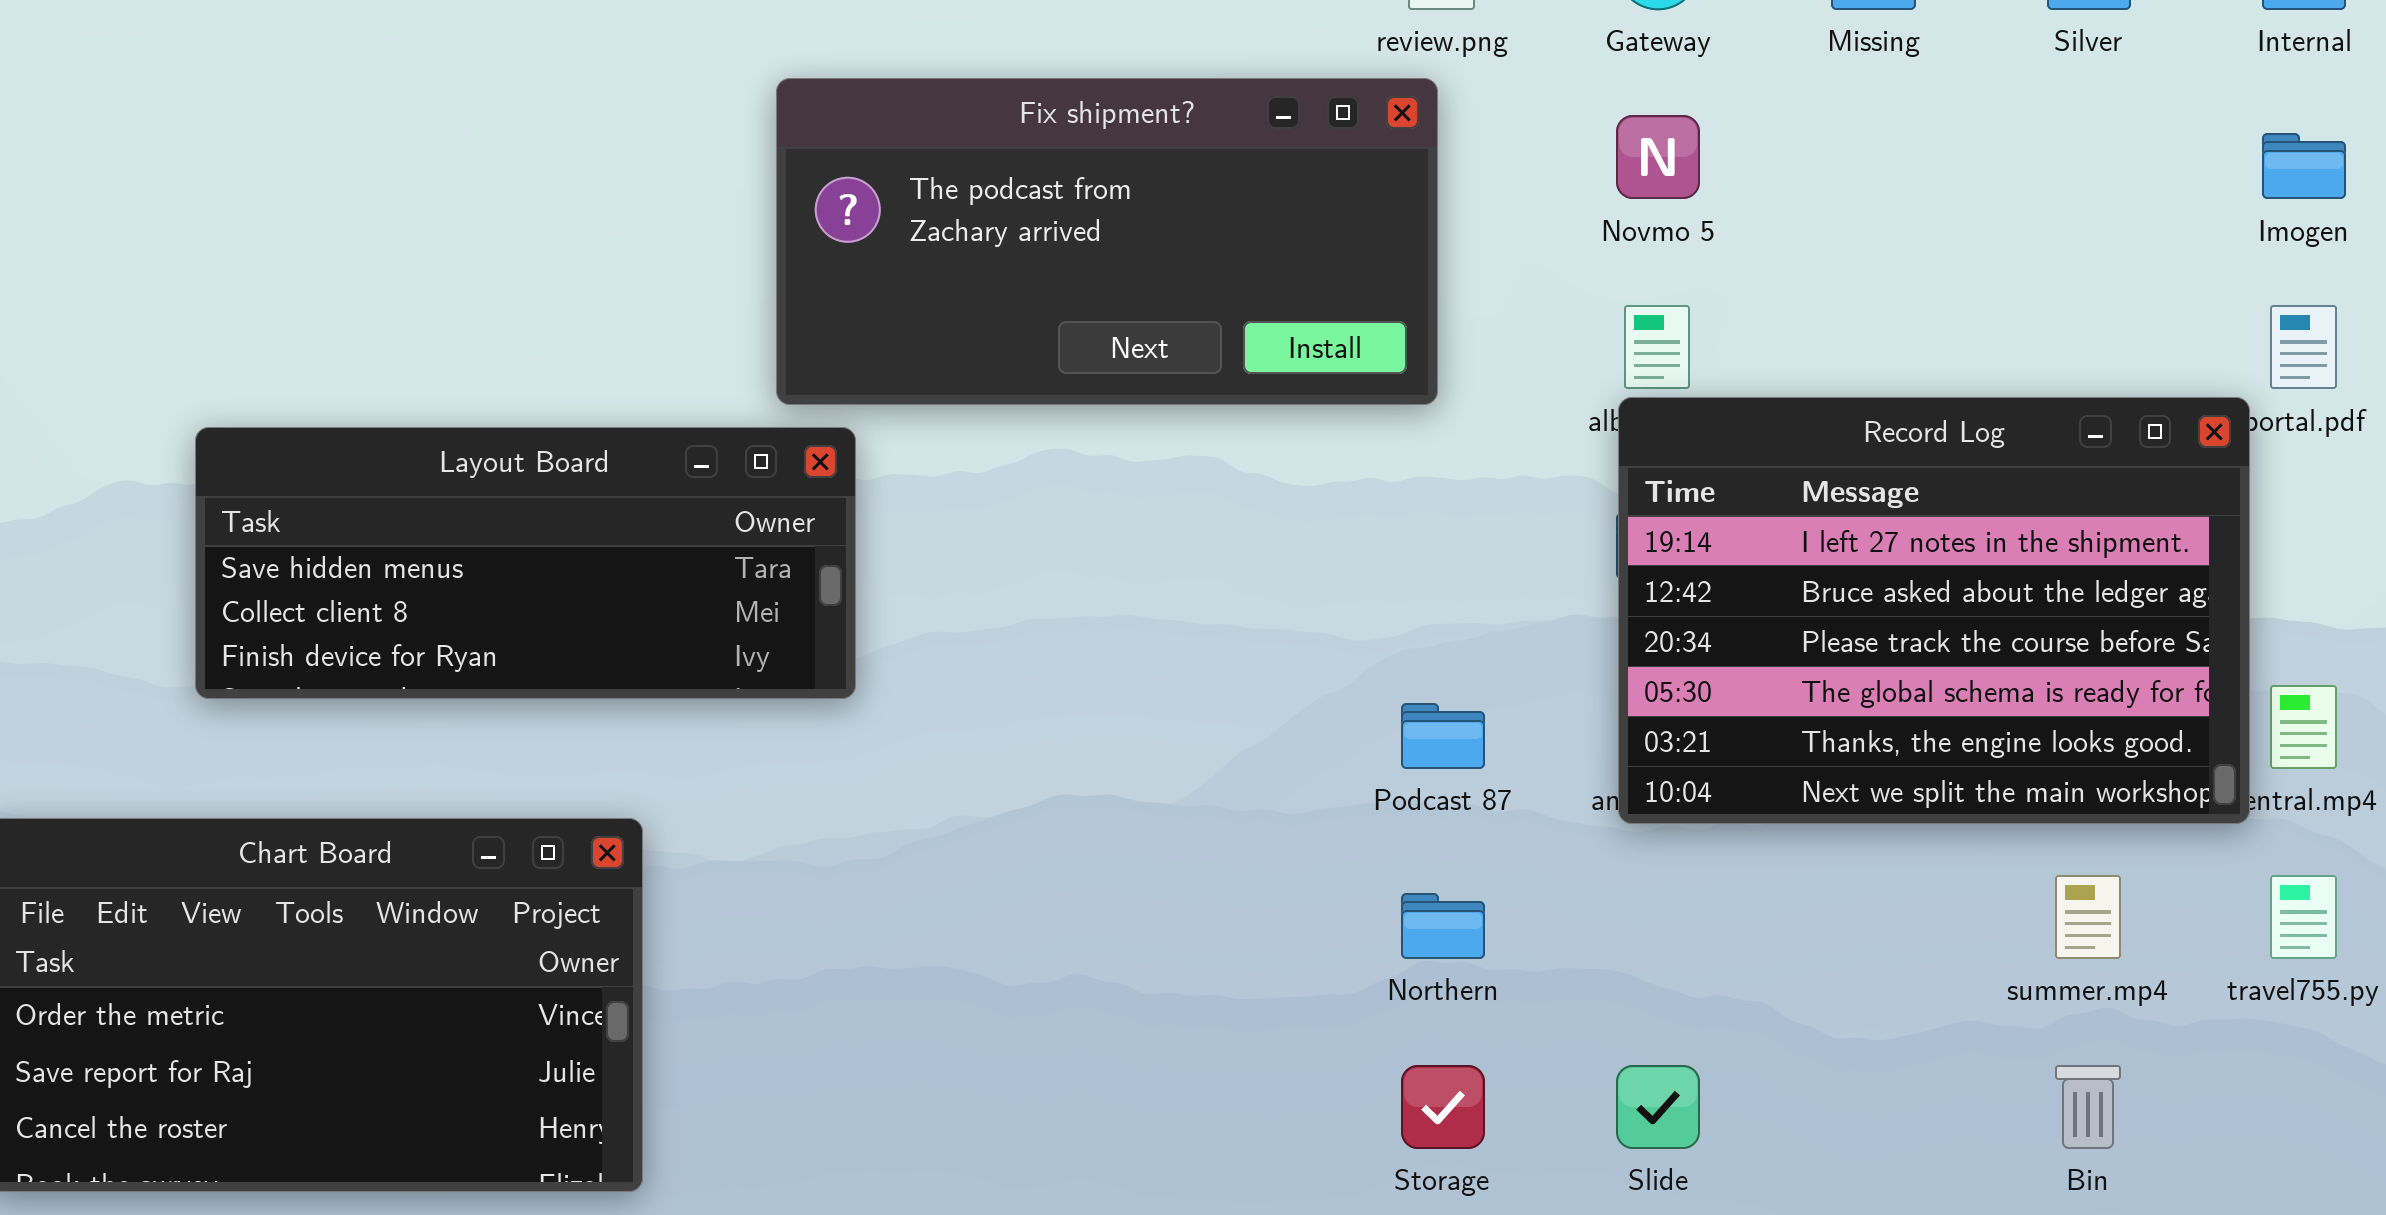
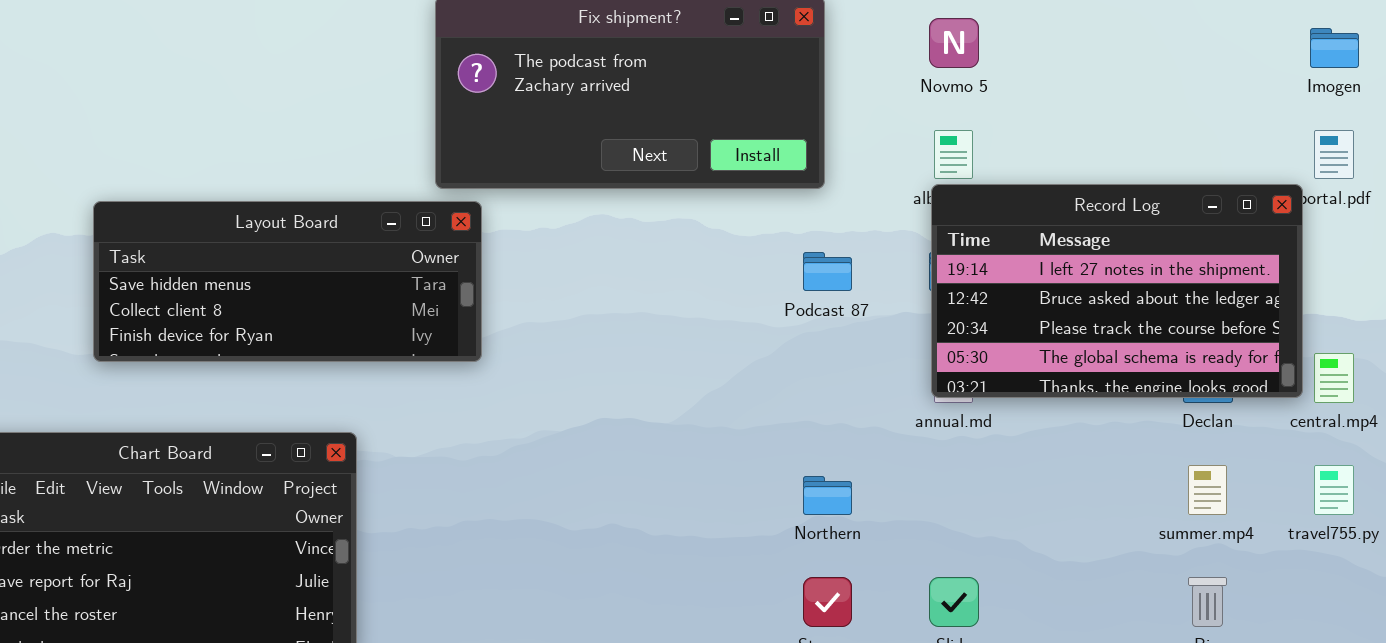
Record Log: [1618,397,2250,824] -> [931,184,1303,398], resized
Podcast 87: [1401,703,1485,769] -> [803,252,852,291], moved

